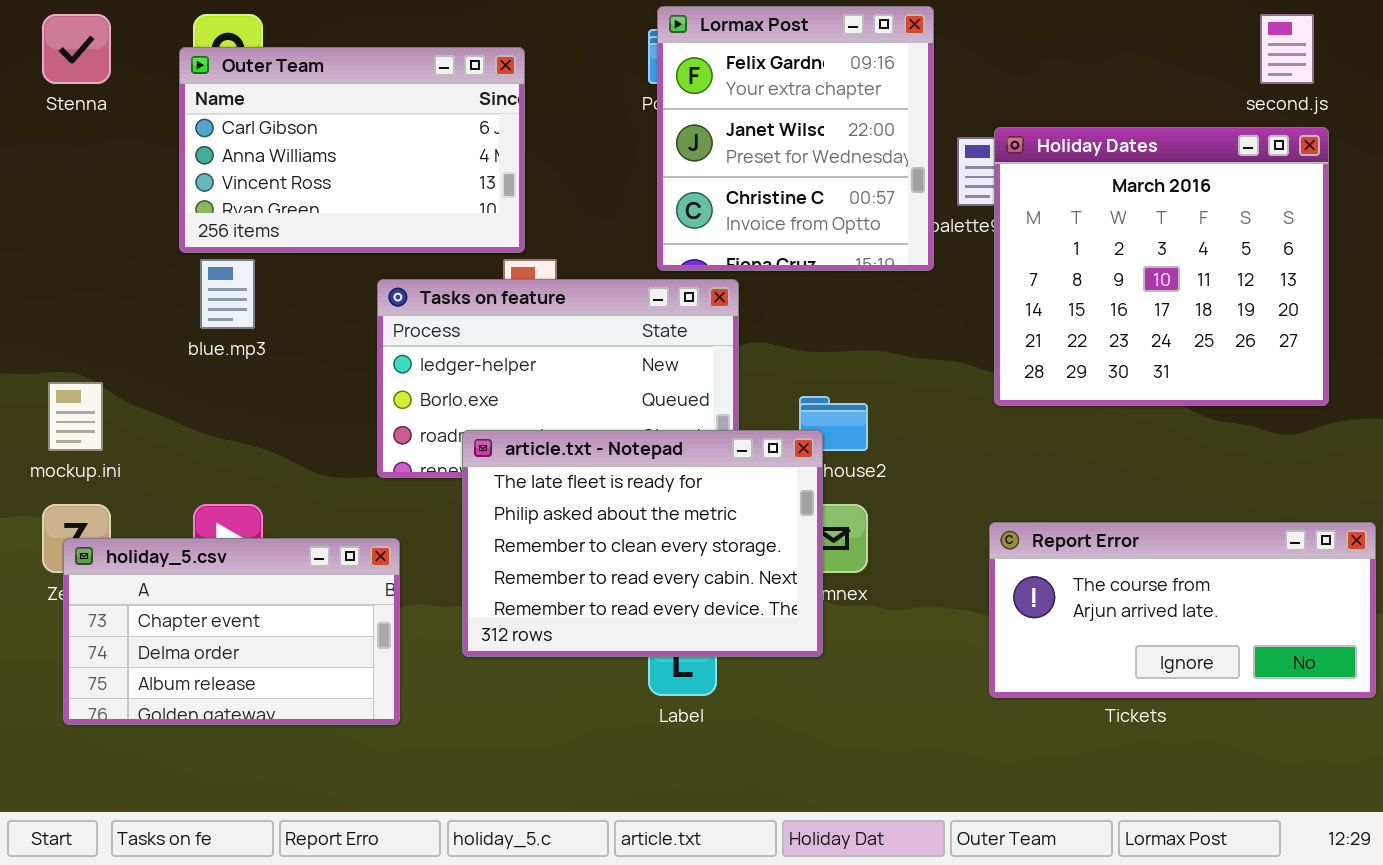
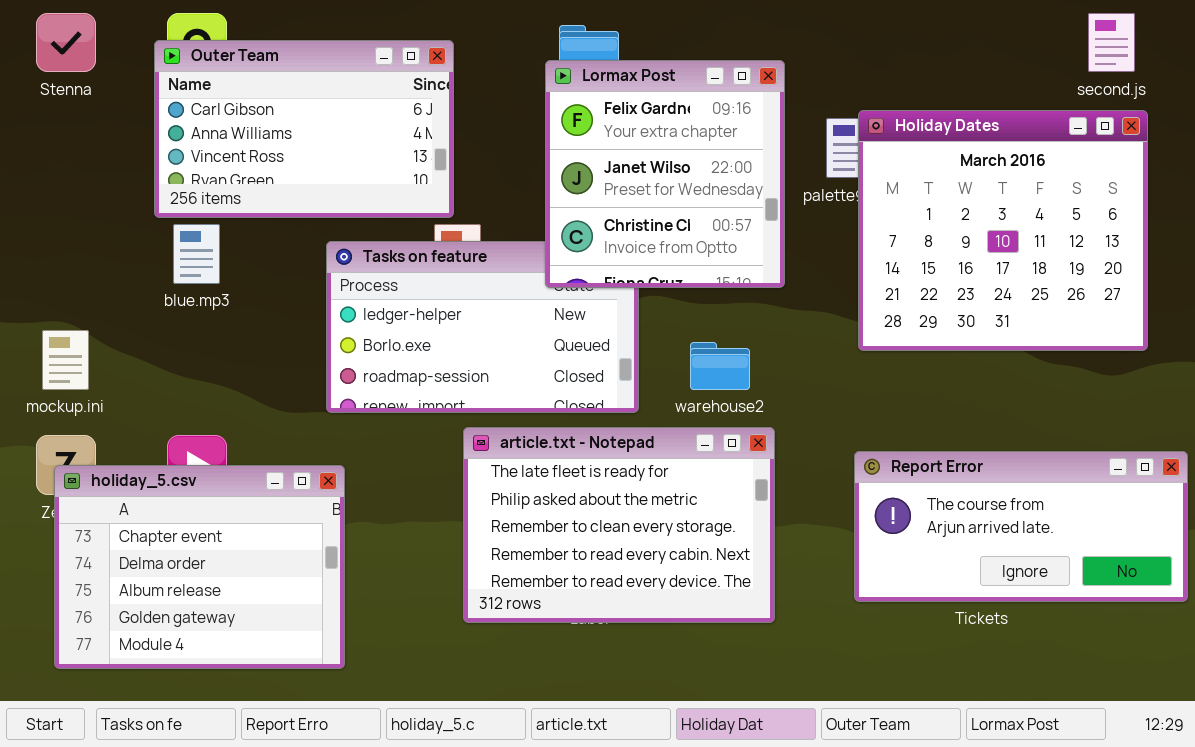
Lormax Post: [657,6,934,271] -> [545,60,785,288], moved
article.txt - Notepad: [462,430,823,657] -> [463,427,775,623], moved
holiday_5.csv: [63,538,400,725] -> [54,465,345,669], resized

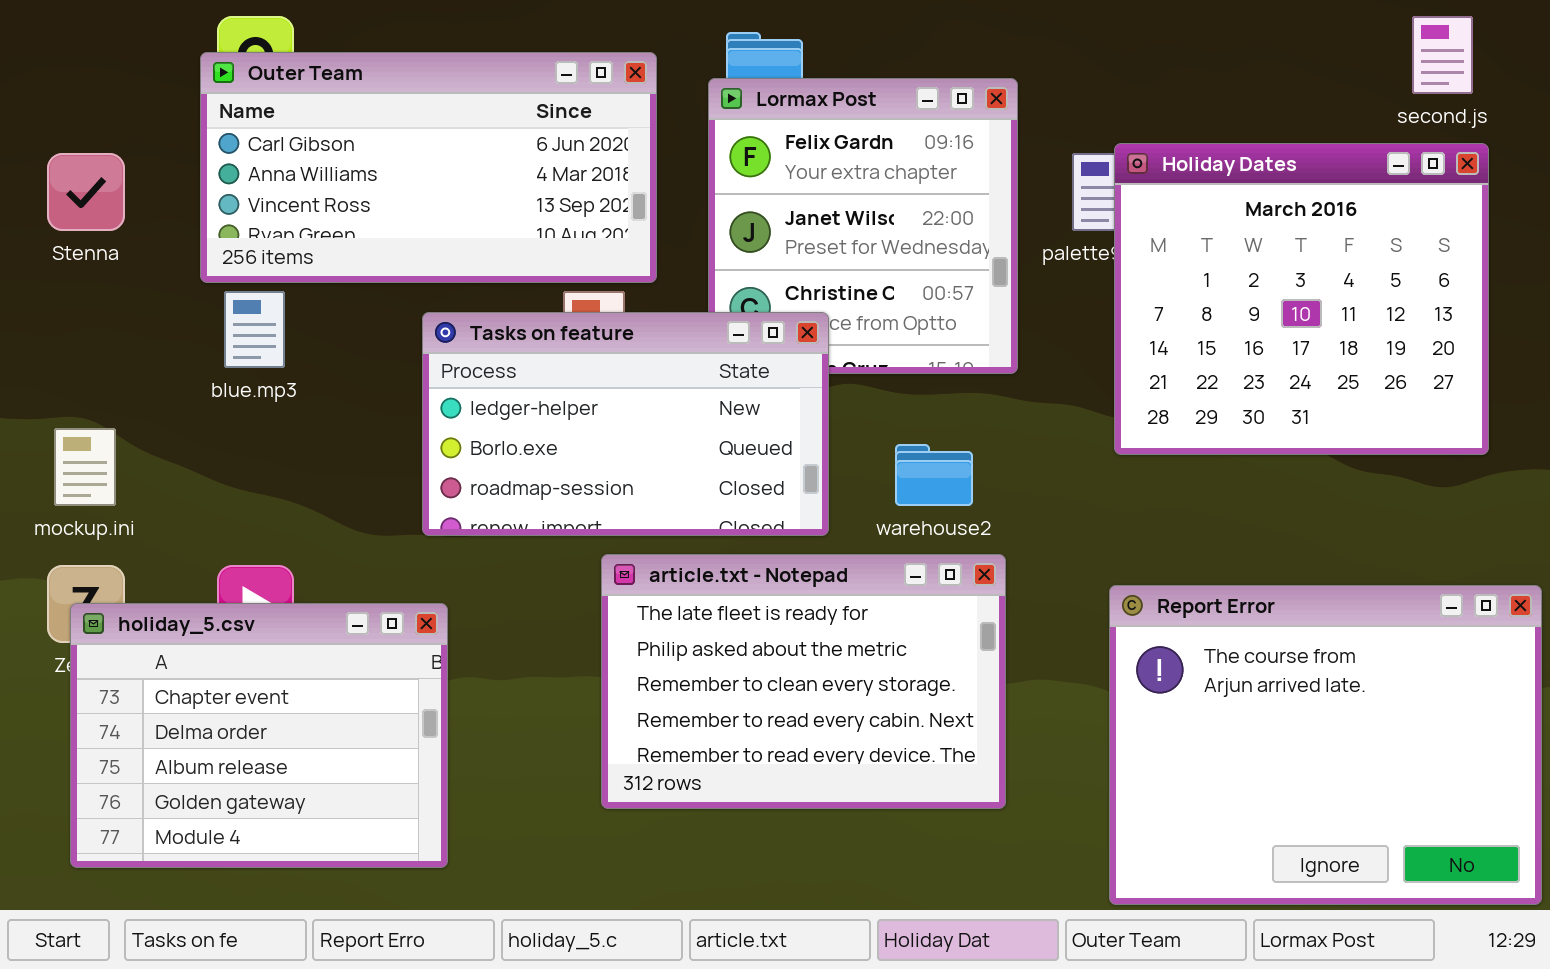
Stenna: [36,13,96,72] -> [47,153,125,231], moved
Outer Team: [154,40,454,218] -> [200,52,657,283], resized
Tasks on feature: [326,241,639,413] -> [422,312,829,536], raised
Report Error: [854,451,1188,602] -> [1109,585,1542,905], resized

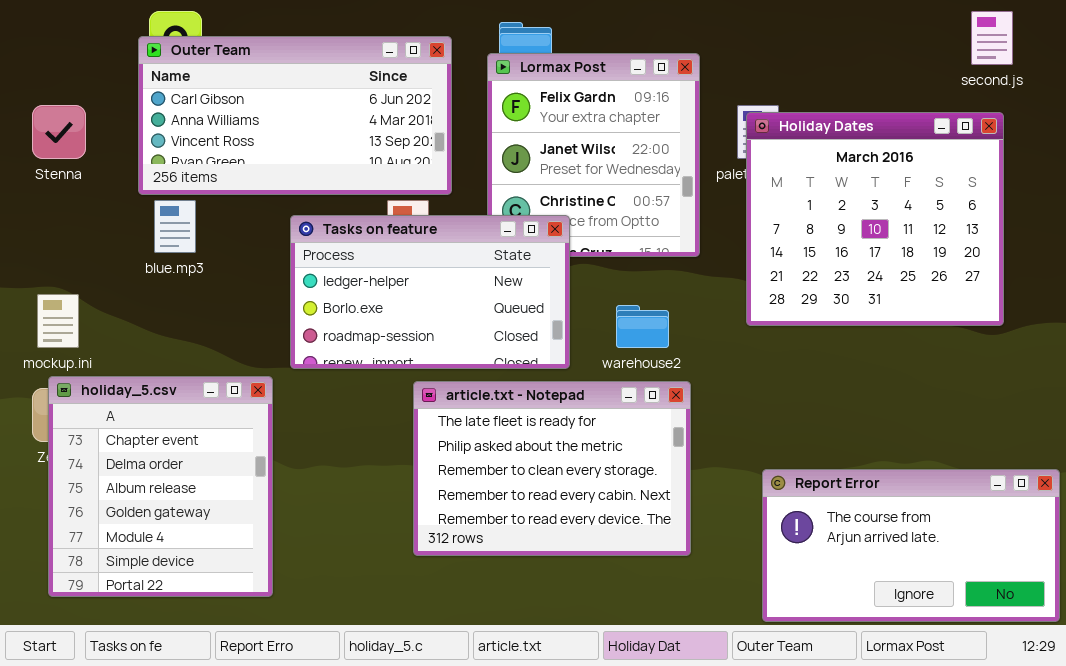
Holiday Dates: [1114,143,1489,455] -> [746,112,1004,326], moved
Report Error: [1109,585,1542,905] -> [762,469,1060,622], resized
holiday_5.csv: [70,603,448,868] -> [48,376,273,597], resized

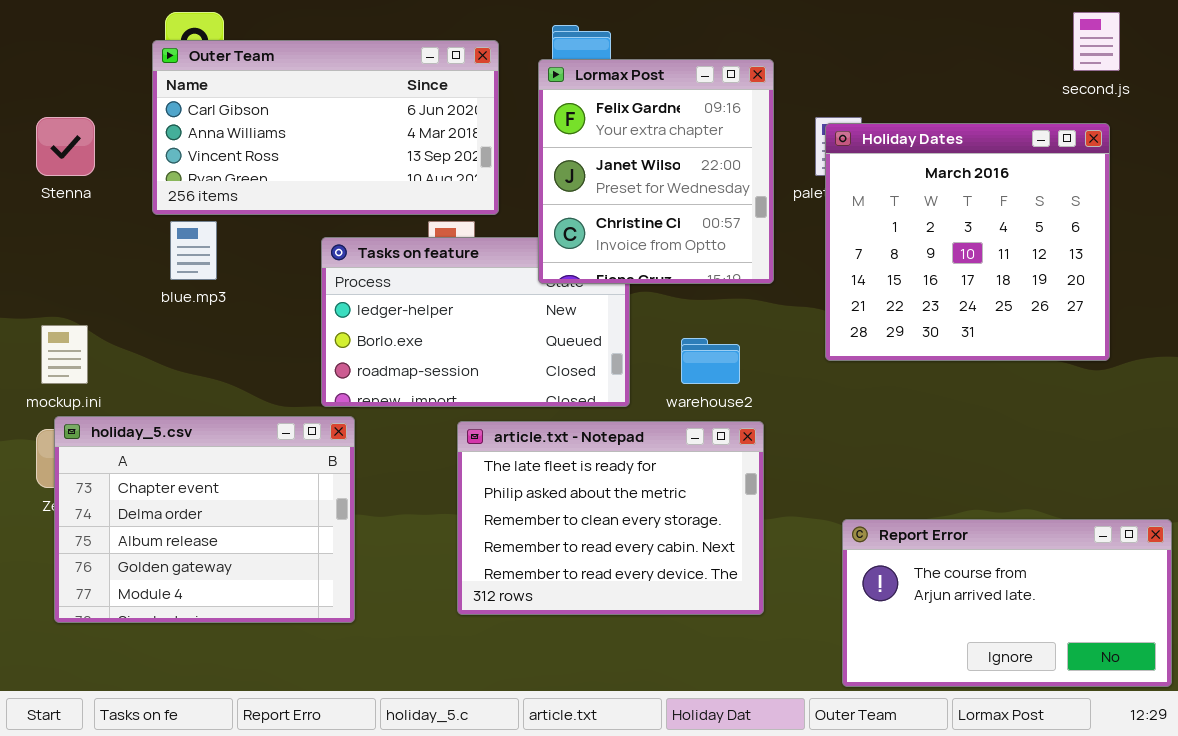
Lormax Post: [487,53,700,257] -> [538,59,774,284], raised
holiday_5.csv: [48,376,273,597] -> [54,416,355,623], resized

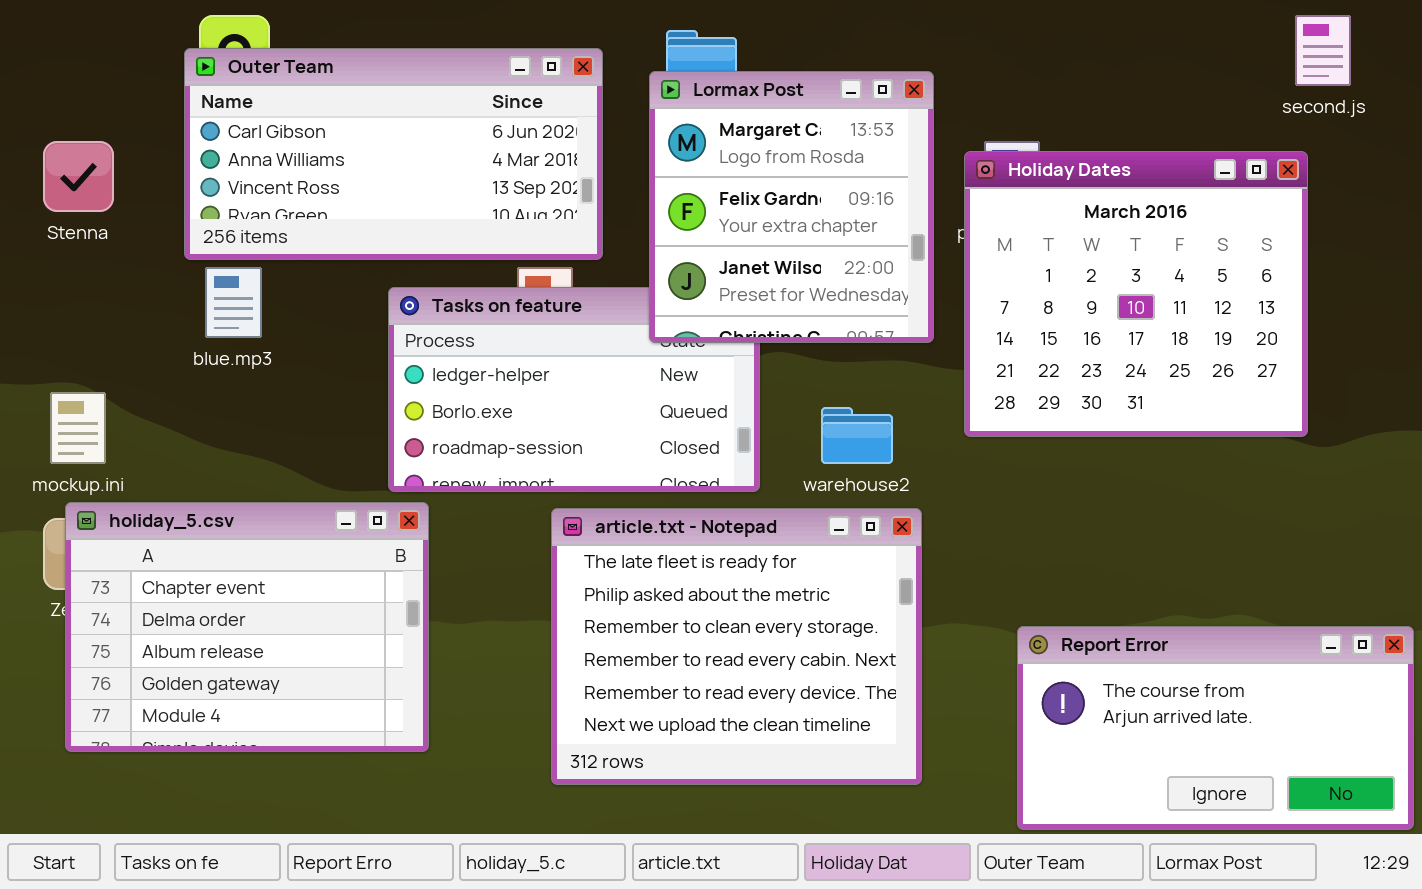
Lormax Post: [538,59,774,284] -> [649,71,934,343], scrolled up 1 row
Holiday Dates: [825,123,1110,361] -> [964,151,1308,437], moved
article.txt - Notepad: [457,421,764,615] -> [551,508,922,785], resized

